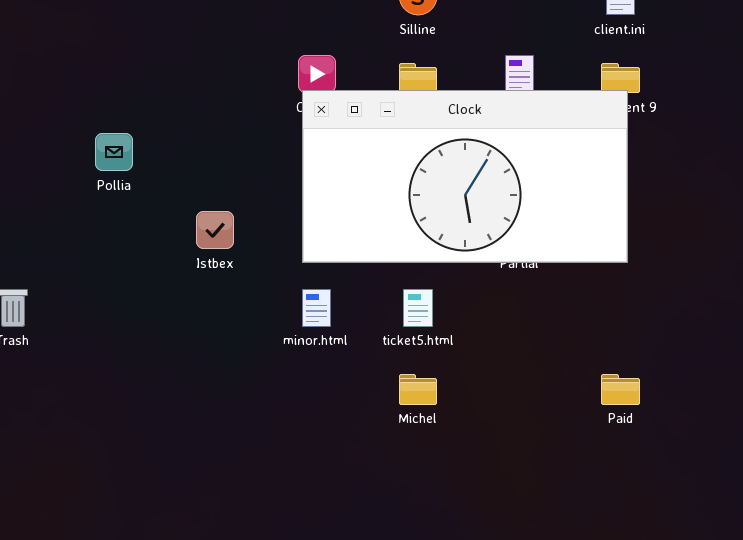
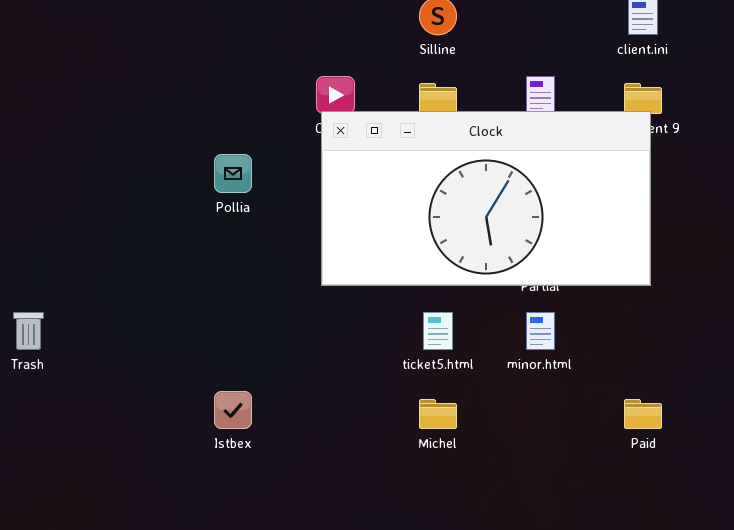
Pollia: [95,133,133,171] -> [214,154,252,193], moved
Istbex: [196,211,234,249] -> [214,391,252,429], moved
minor.html: [302,289,331,327] -> [526,312,555,350], moved

